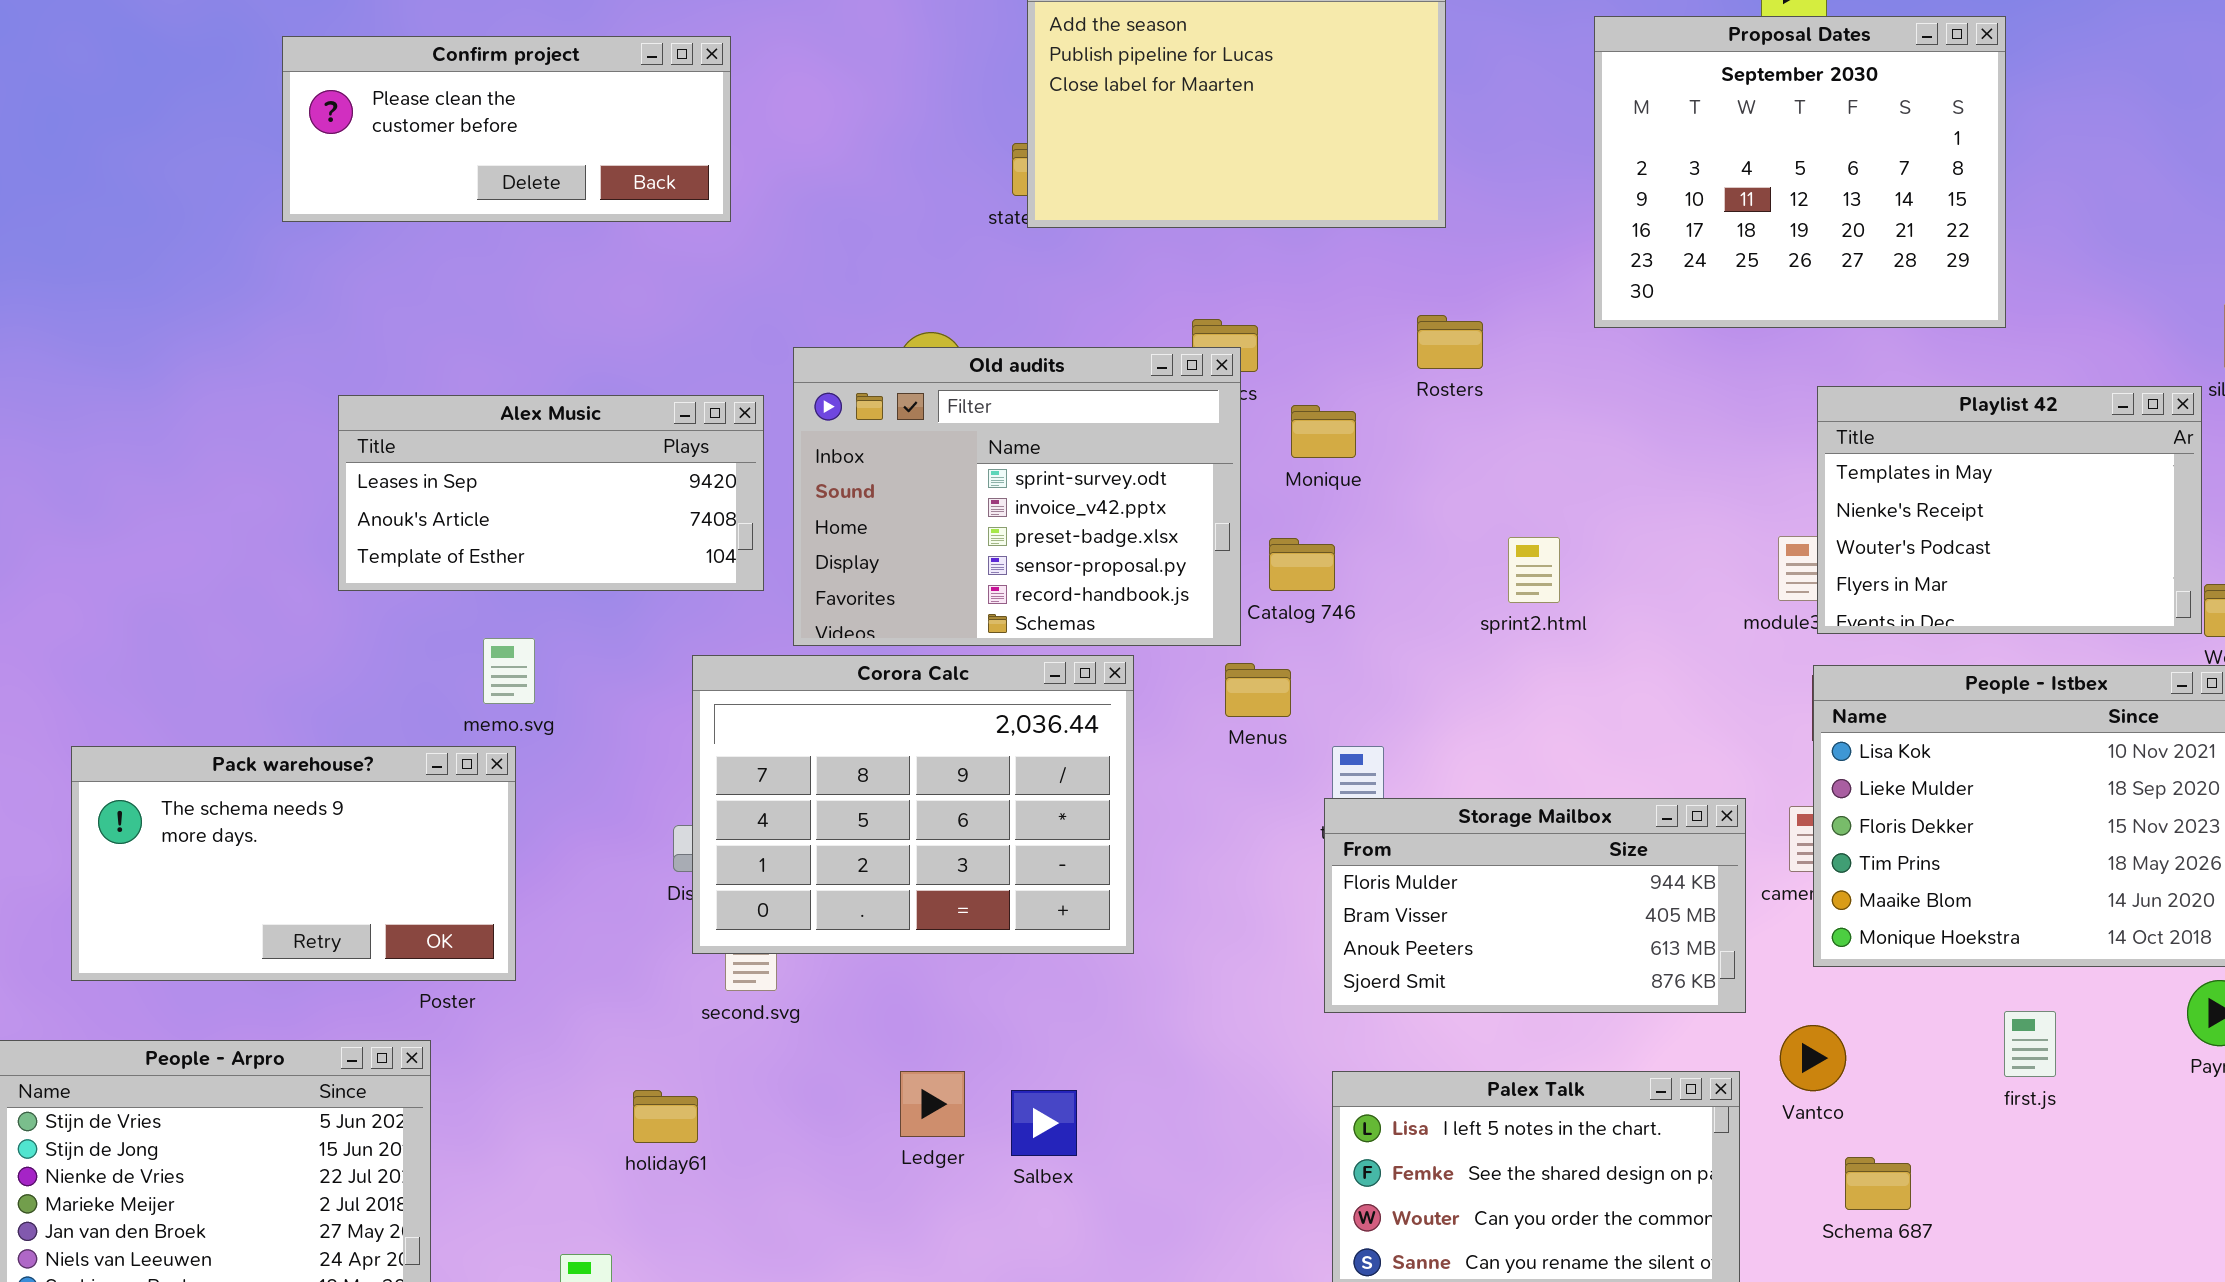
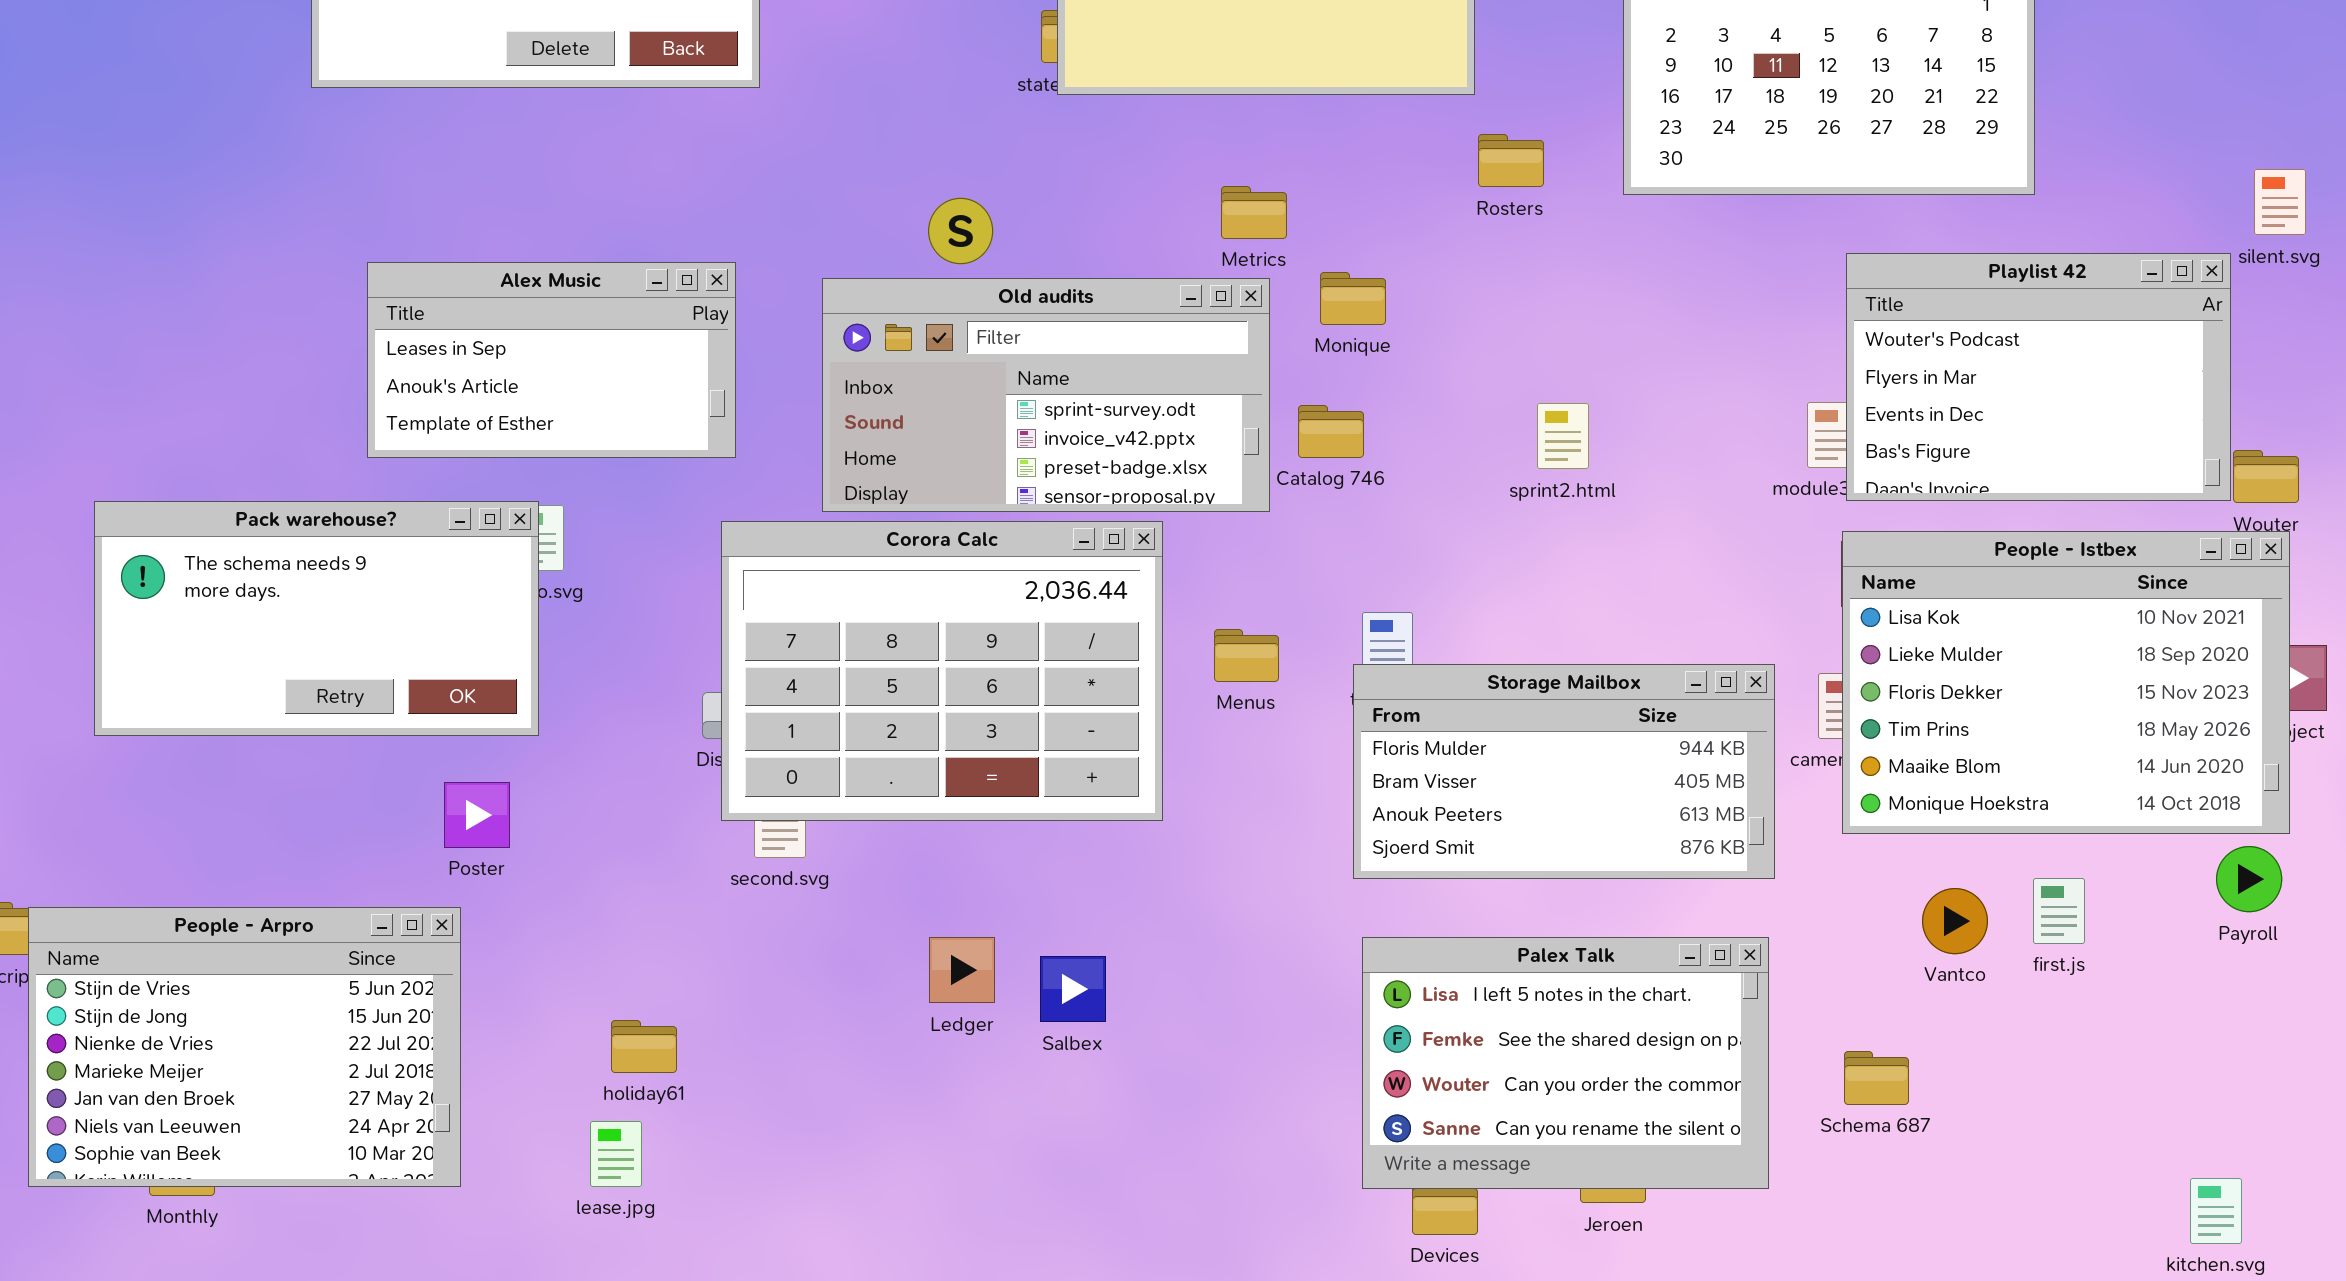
Rosters: [1417,315,1483,369] -> [1478,134,1544,187], moved
Old audits: [793,347,1241,646] -> [822,278,1270,512], resized
Playlist 42: [1817,386,2202,634] -> [1846,253,2231,501], scrolled down 2 rows
Alex Music: [338,395,764,591] -> [367,262,736,458], resized
Menus: [1225,663,1291,717] -> [1214,629,1279,682], moved
Pack warehouse?: [71,746,516,981] -> [94,501,539,736], moved
Vantco: [1780,1025,1846,1091] -> [1922,888,1988,954], moved
holiday61: [633,1090,698,1143] -> [611,1020,677,1073], moved
Schema 687: [1845,1157,1911,1210] -> [1844,1051,1909,1105], moved

